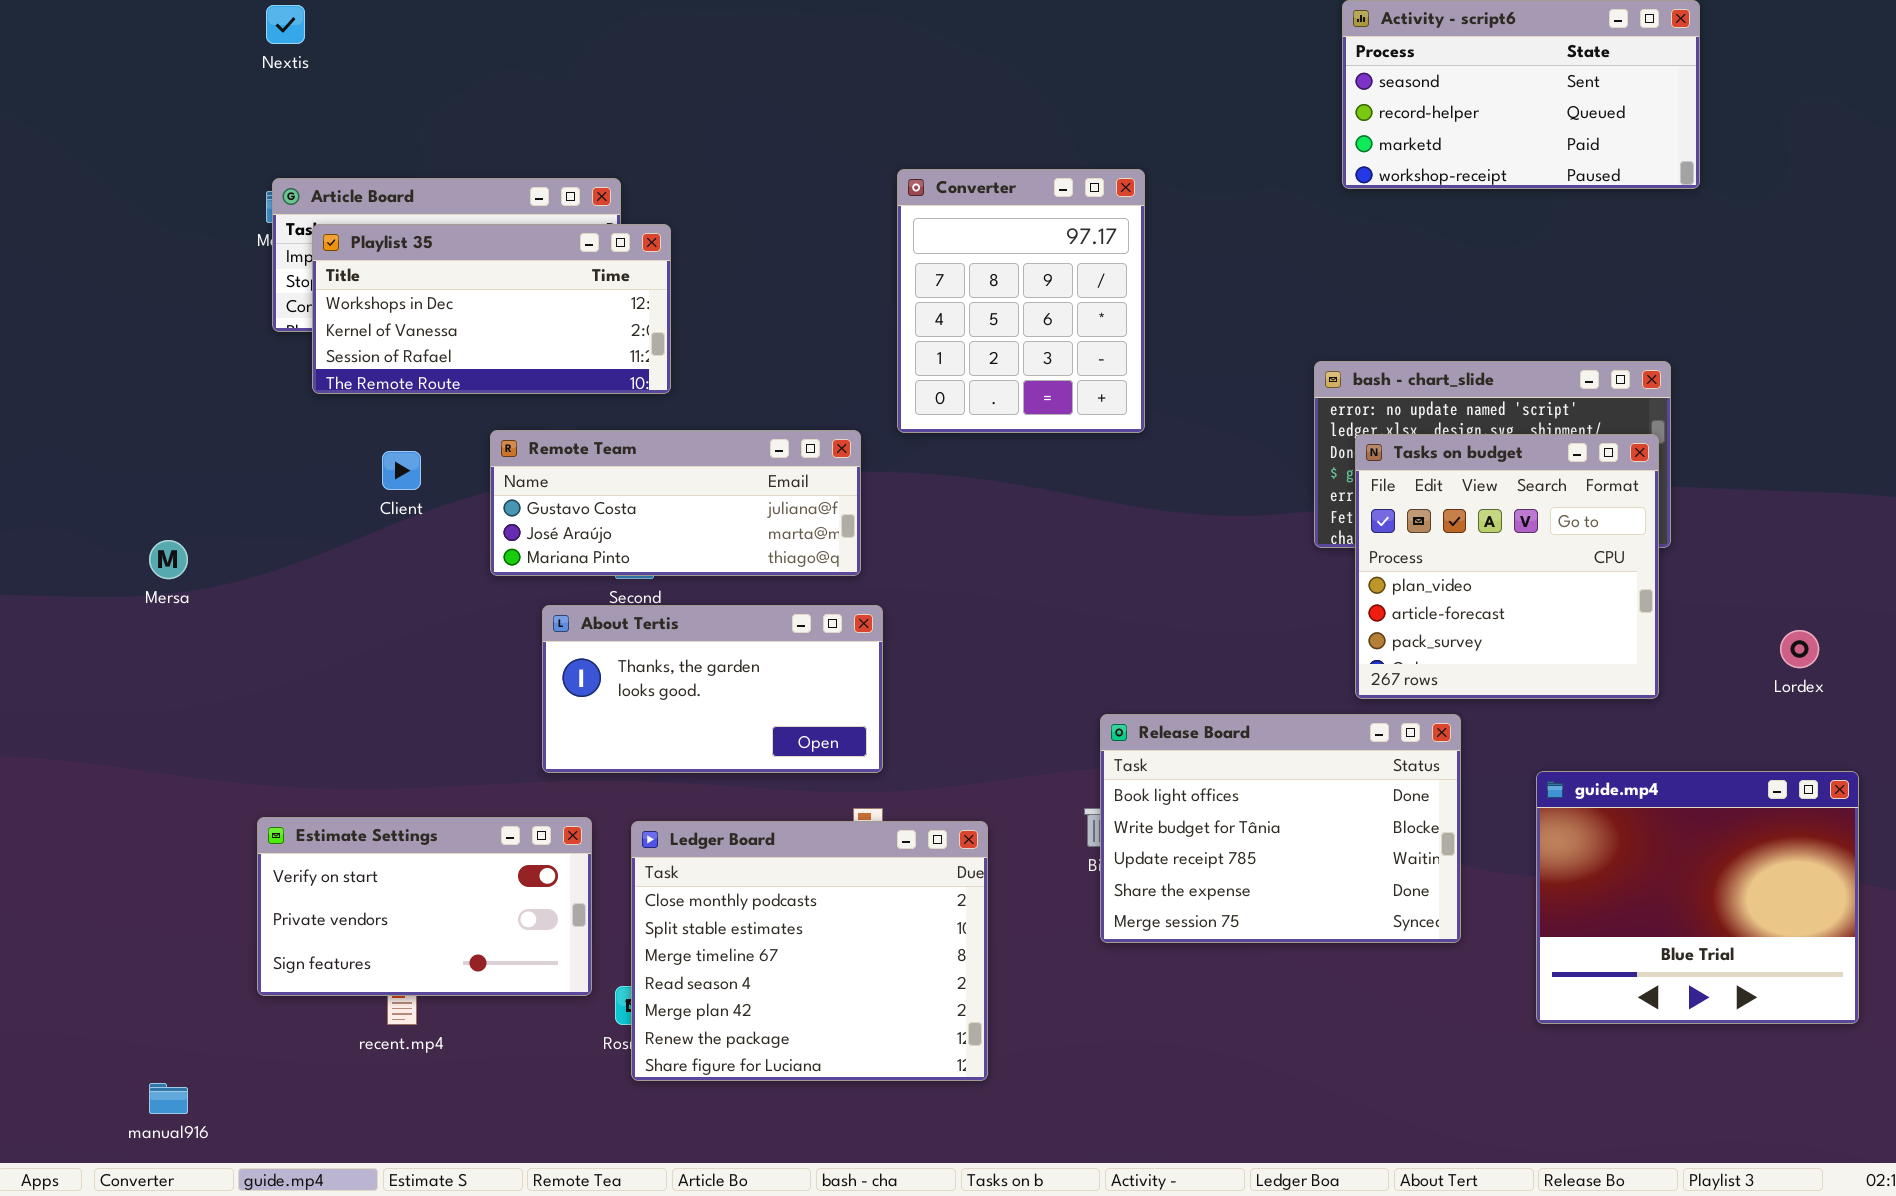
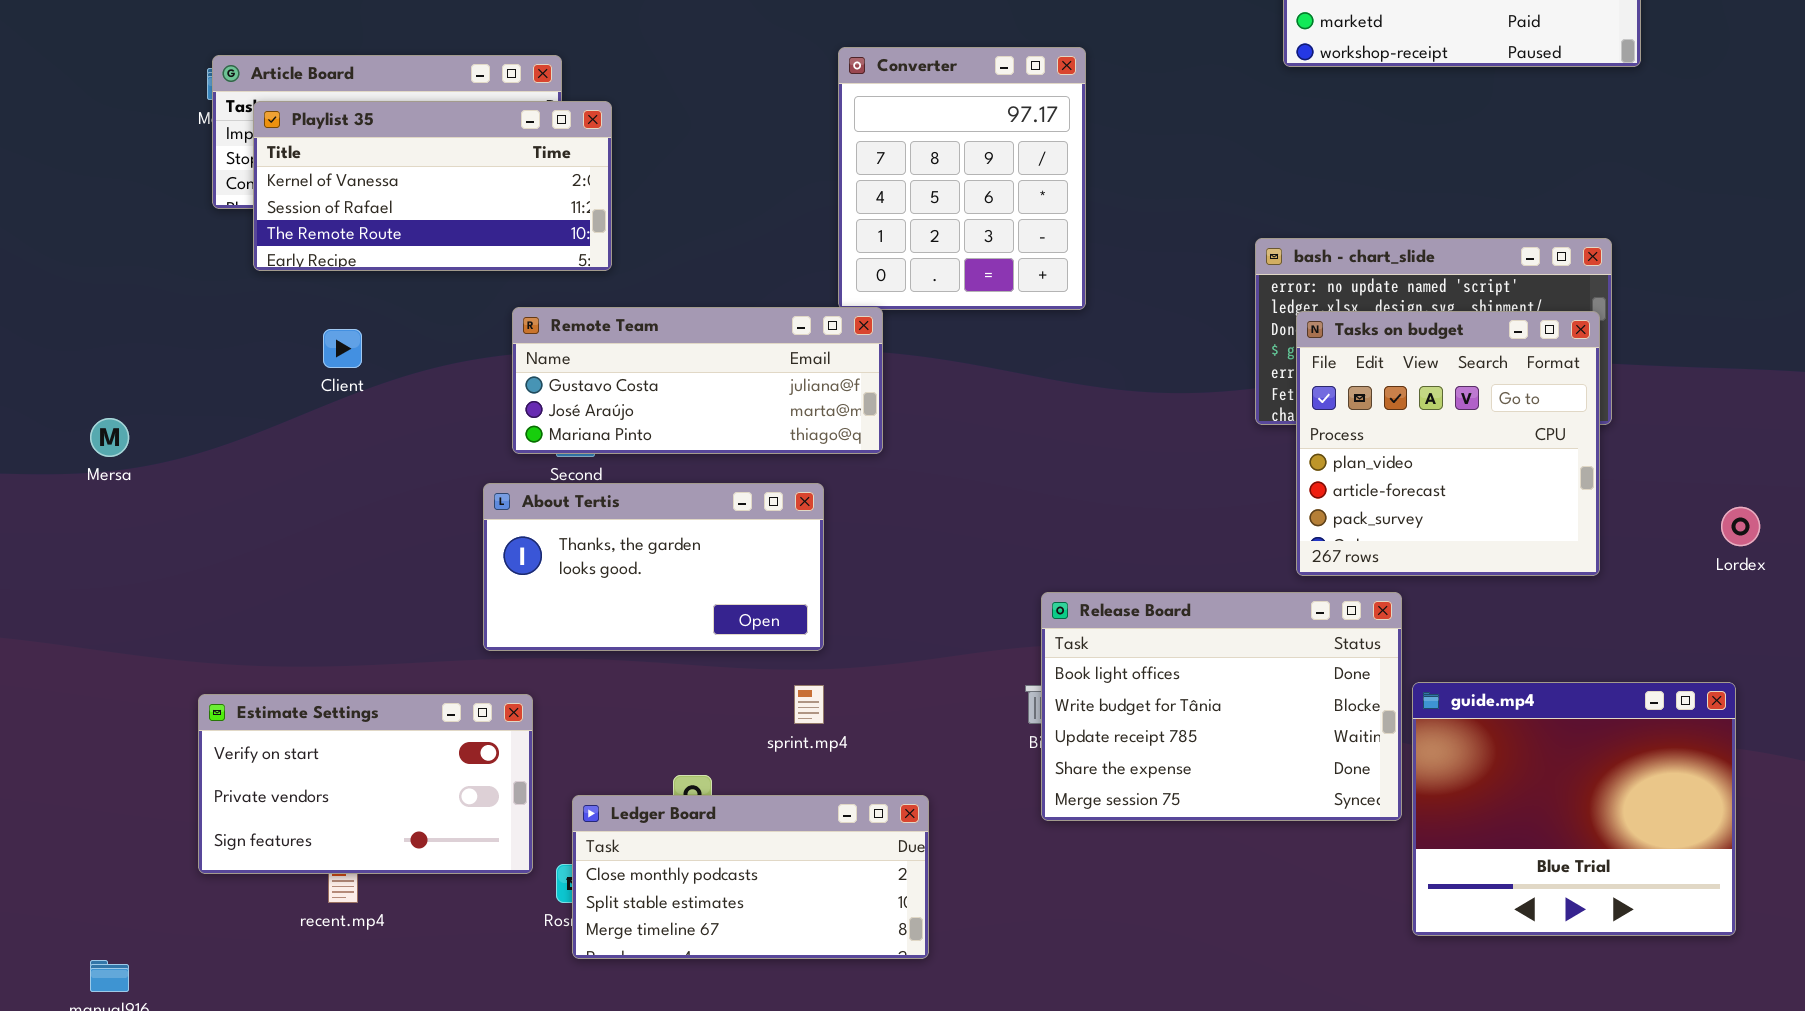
Playlist 35: [312,224,671,394] -> [253,101,612,271], scrolled down 1 row
Remote Team: [490,430,861,576] -> [512,307,883,454], moved
guide.mp4: [1536,771,1859,1024] -> [1412,682,1736,936], moved
Ledger Board: [631,821,988,1081] -> [572,795,929,959], resized

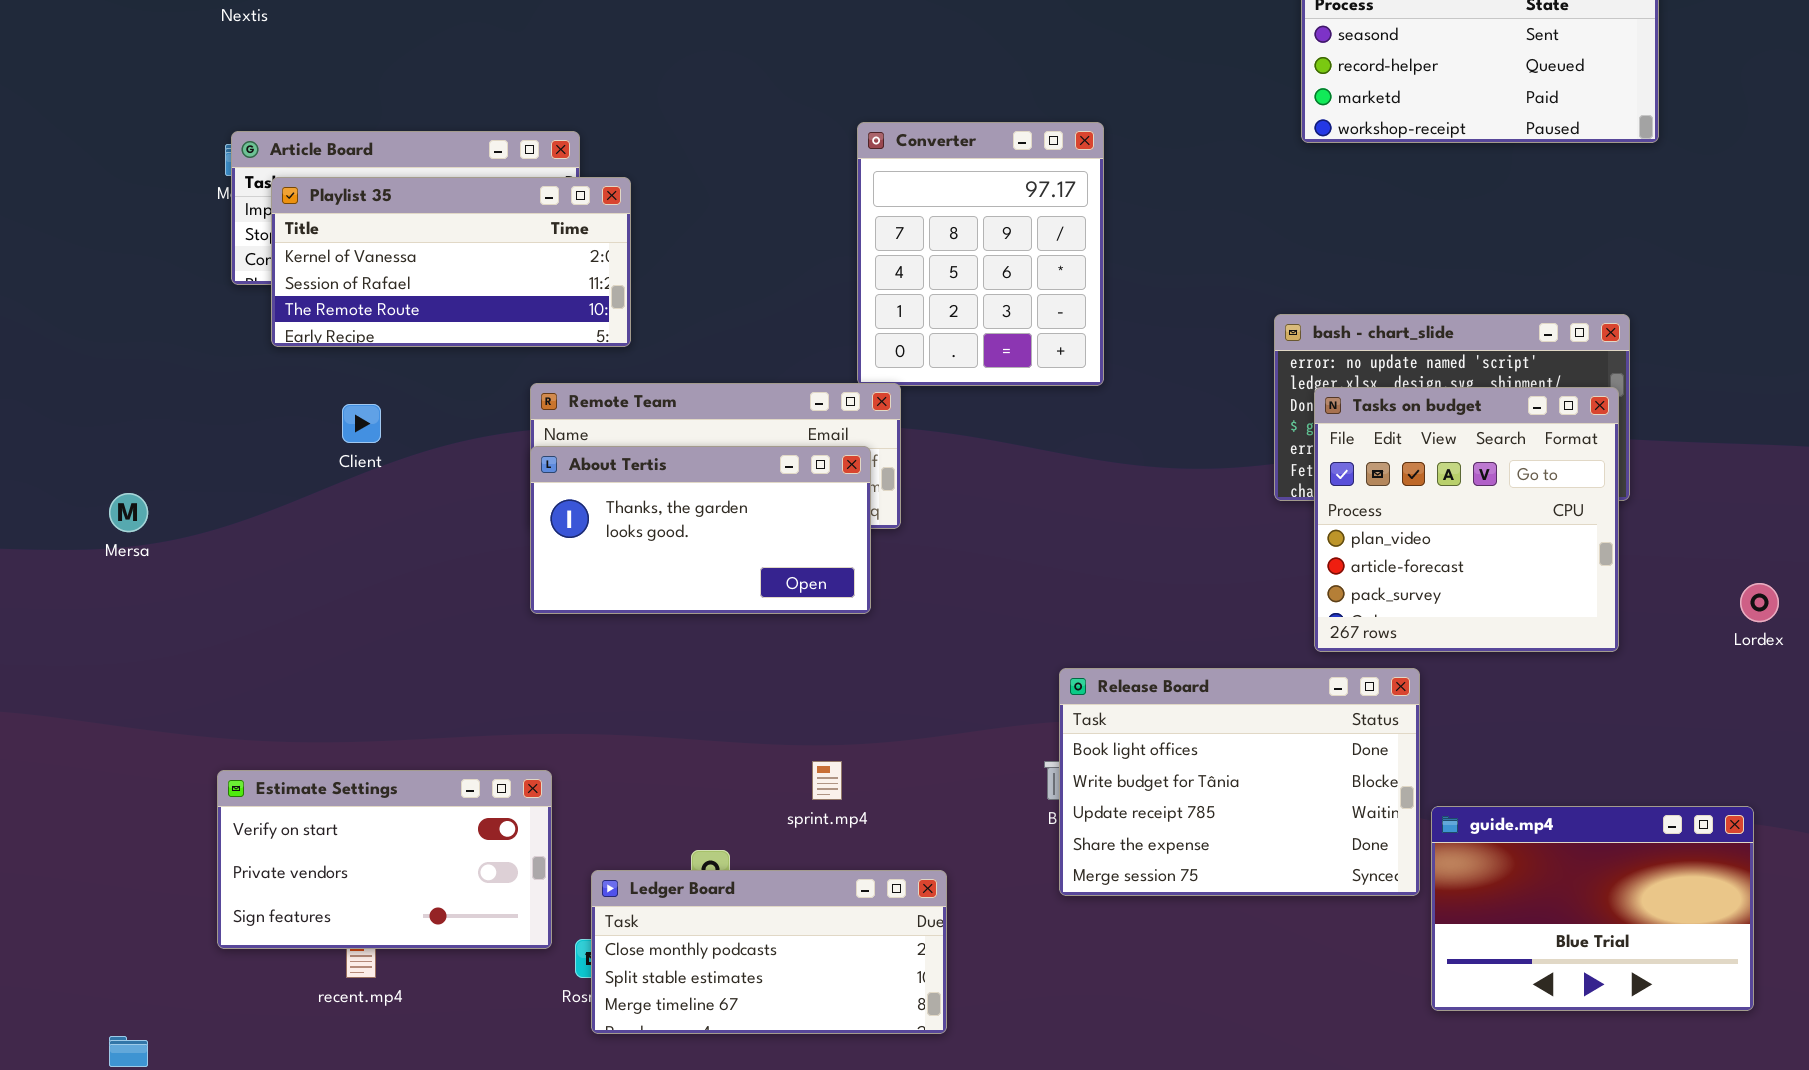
About Tertis: [483,483,824,651] -> [530,446,871,614], moved
guide.mp4: [1412,682,1736,936] -> [1431,806,1754,1011], resized

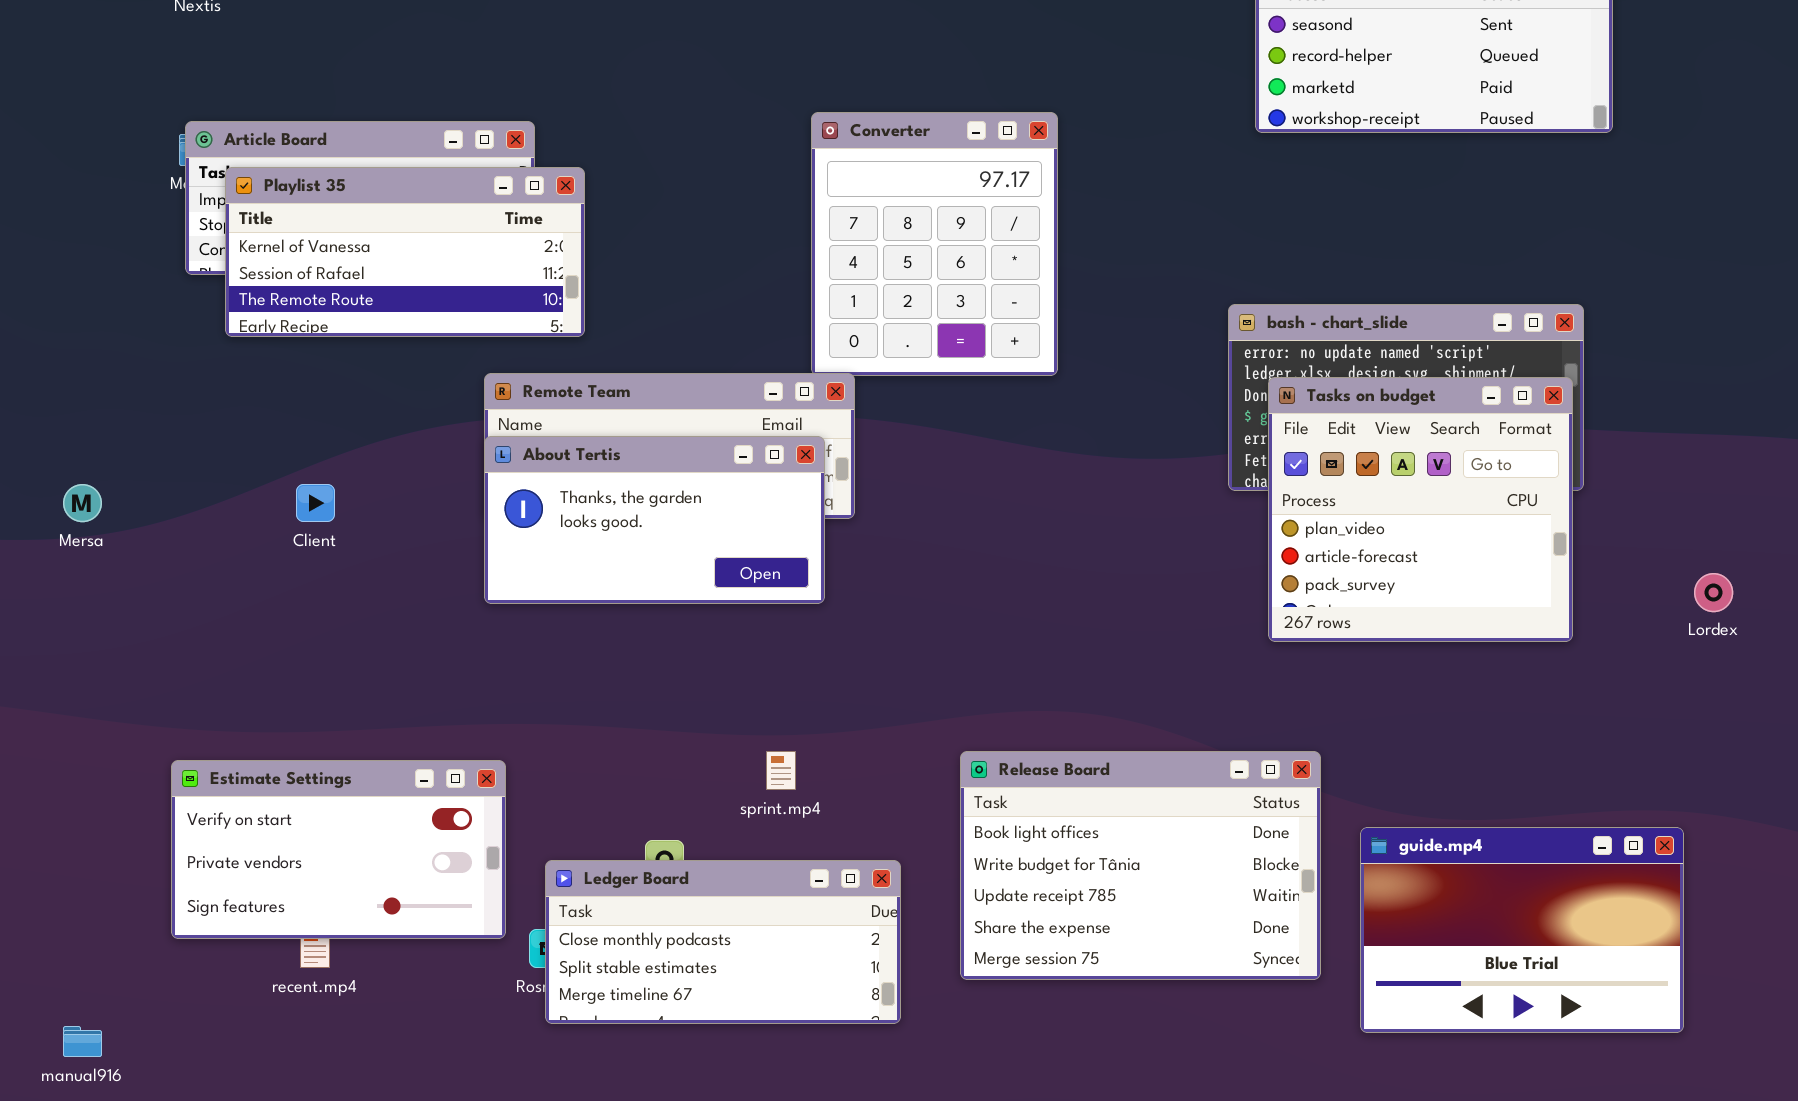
Client: [342,404,381,443] -> [296,484,335,522], moved
Release Board: [1059,668,1420,896] -> [960,751,1321,980], moved
guide.mp4: [1431,806,1754,1011] -> [1360,827,1684,1033], moved

